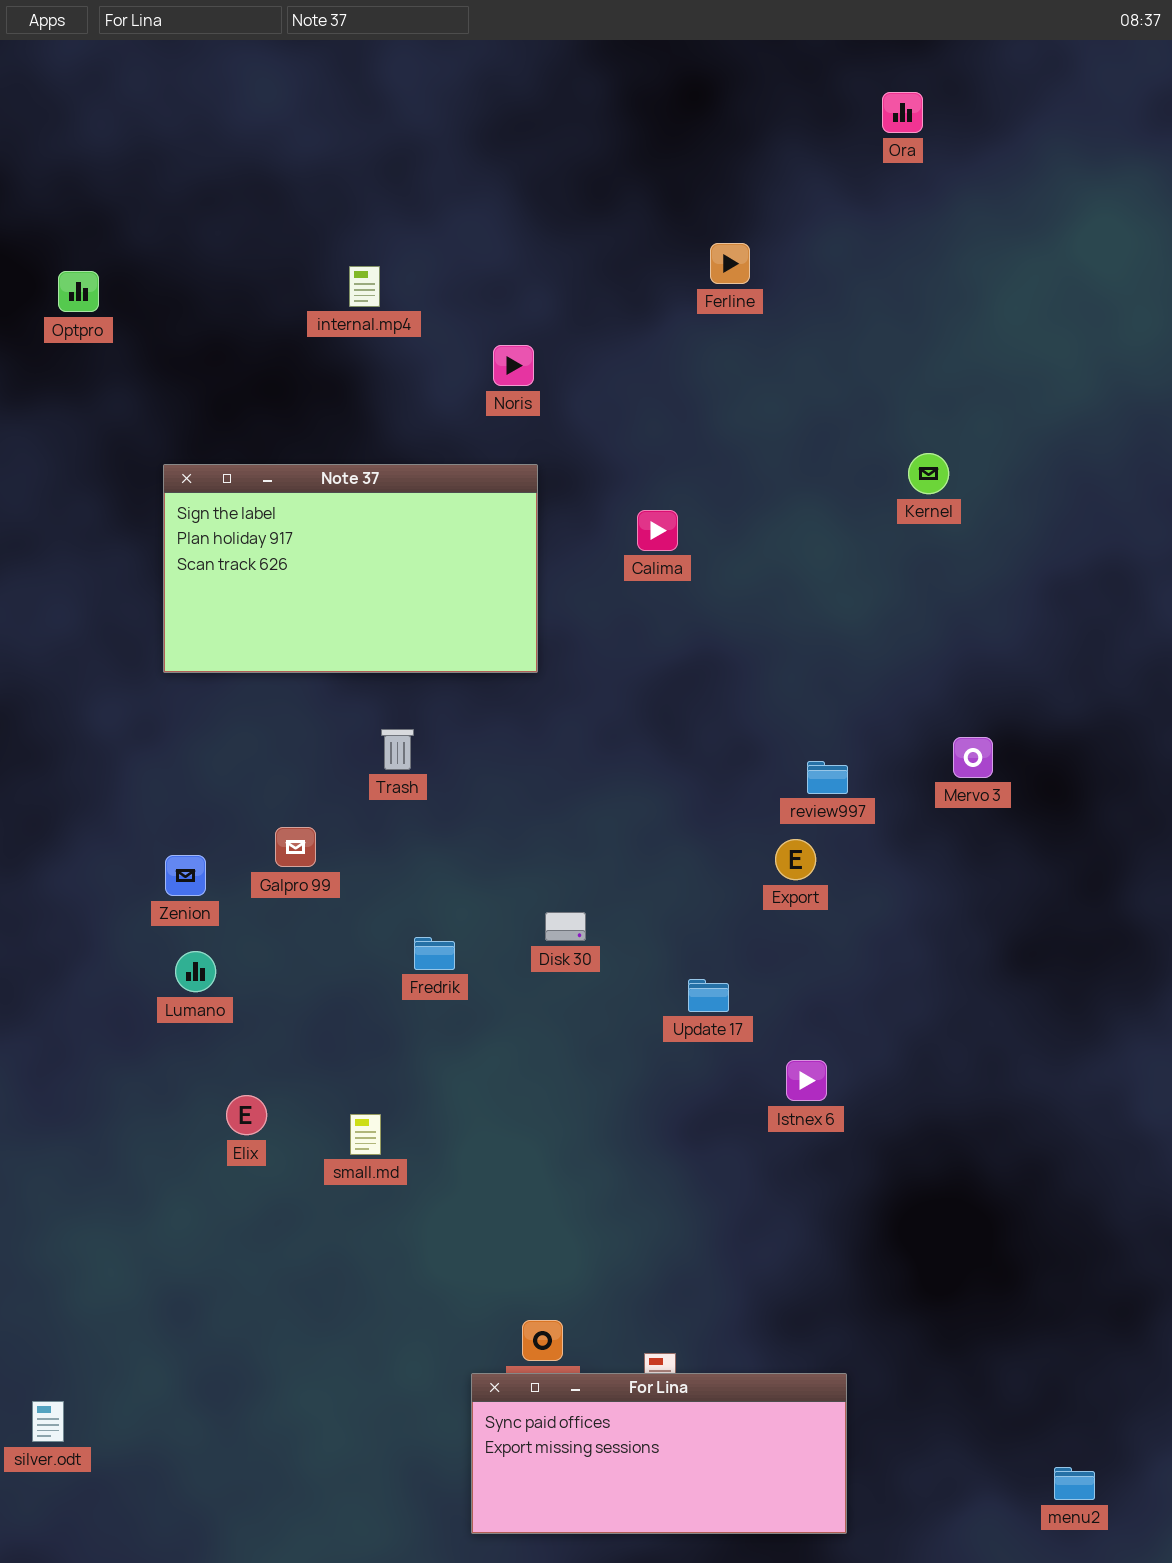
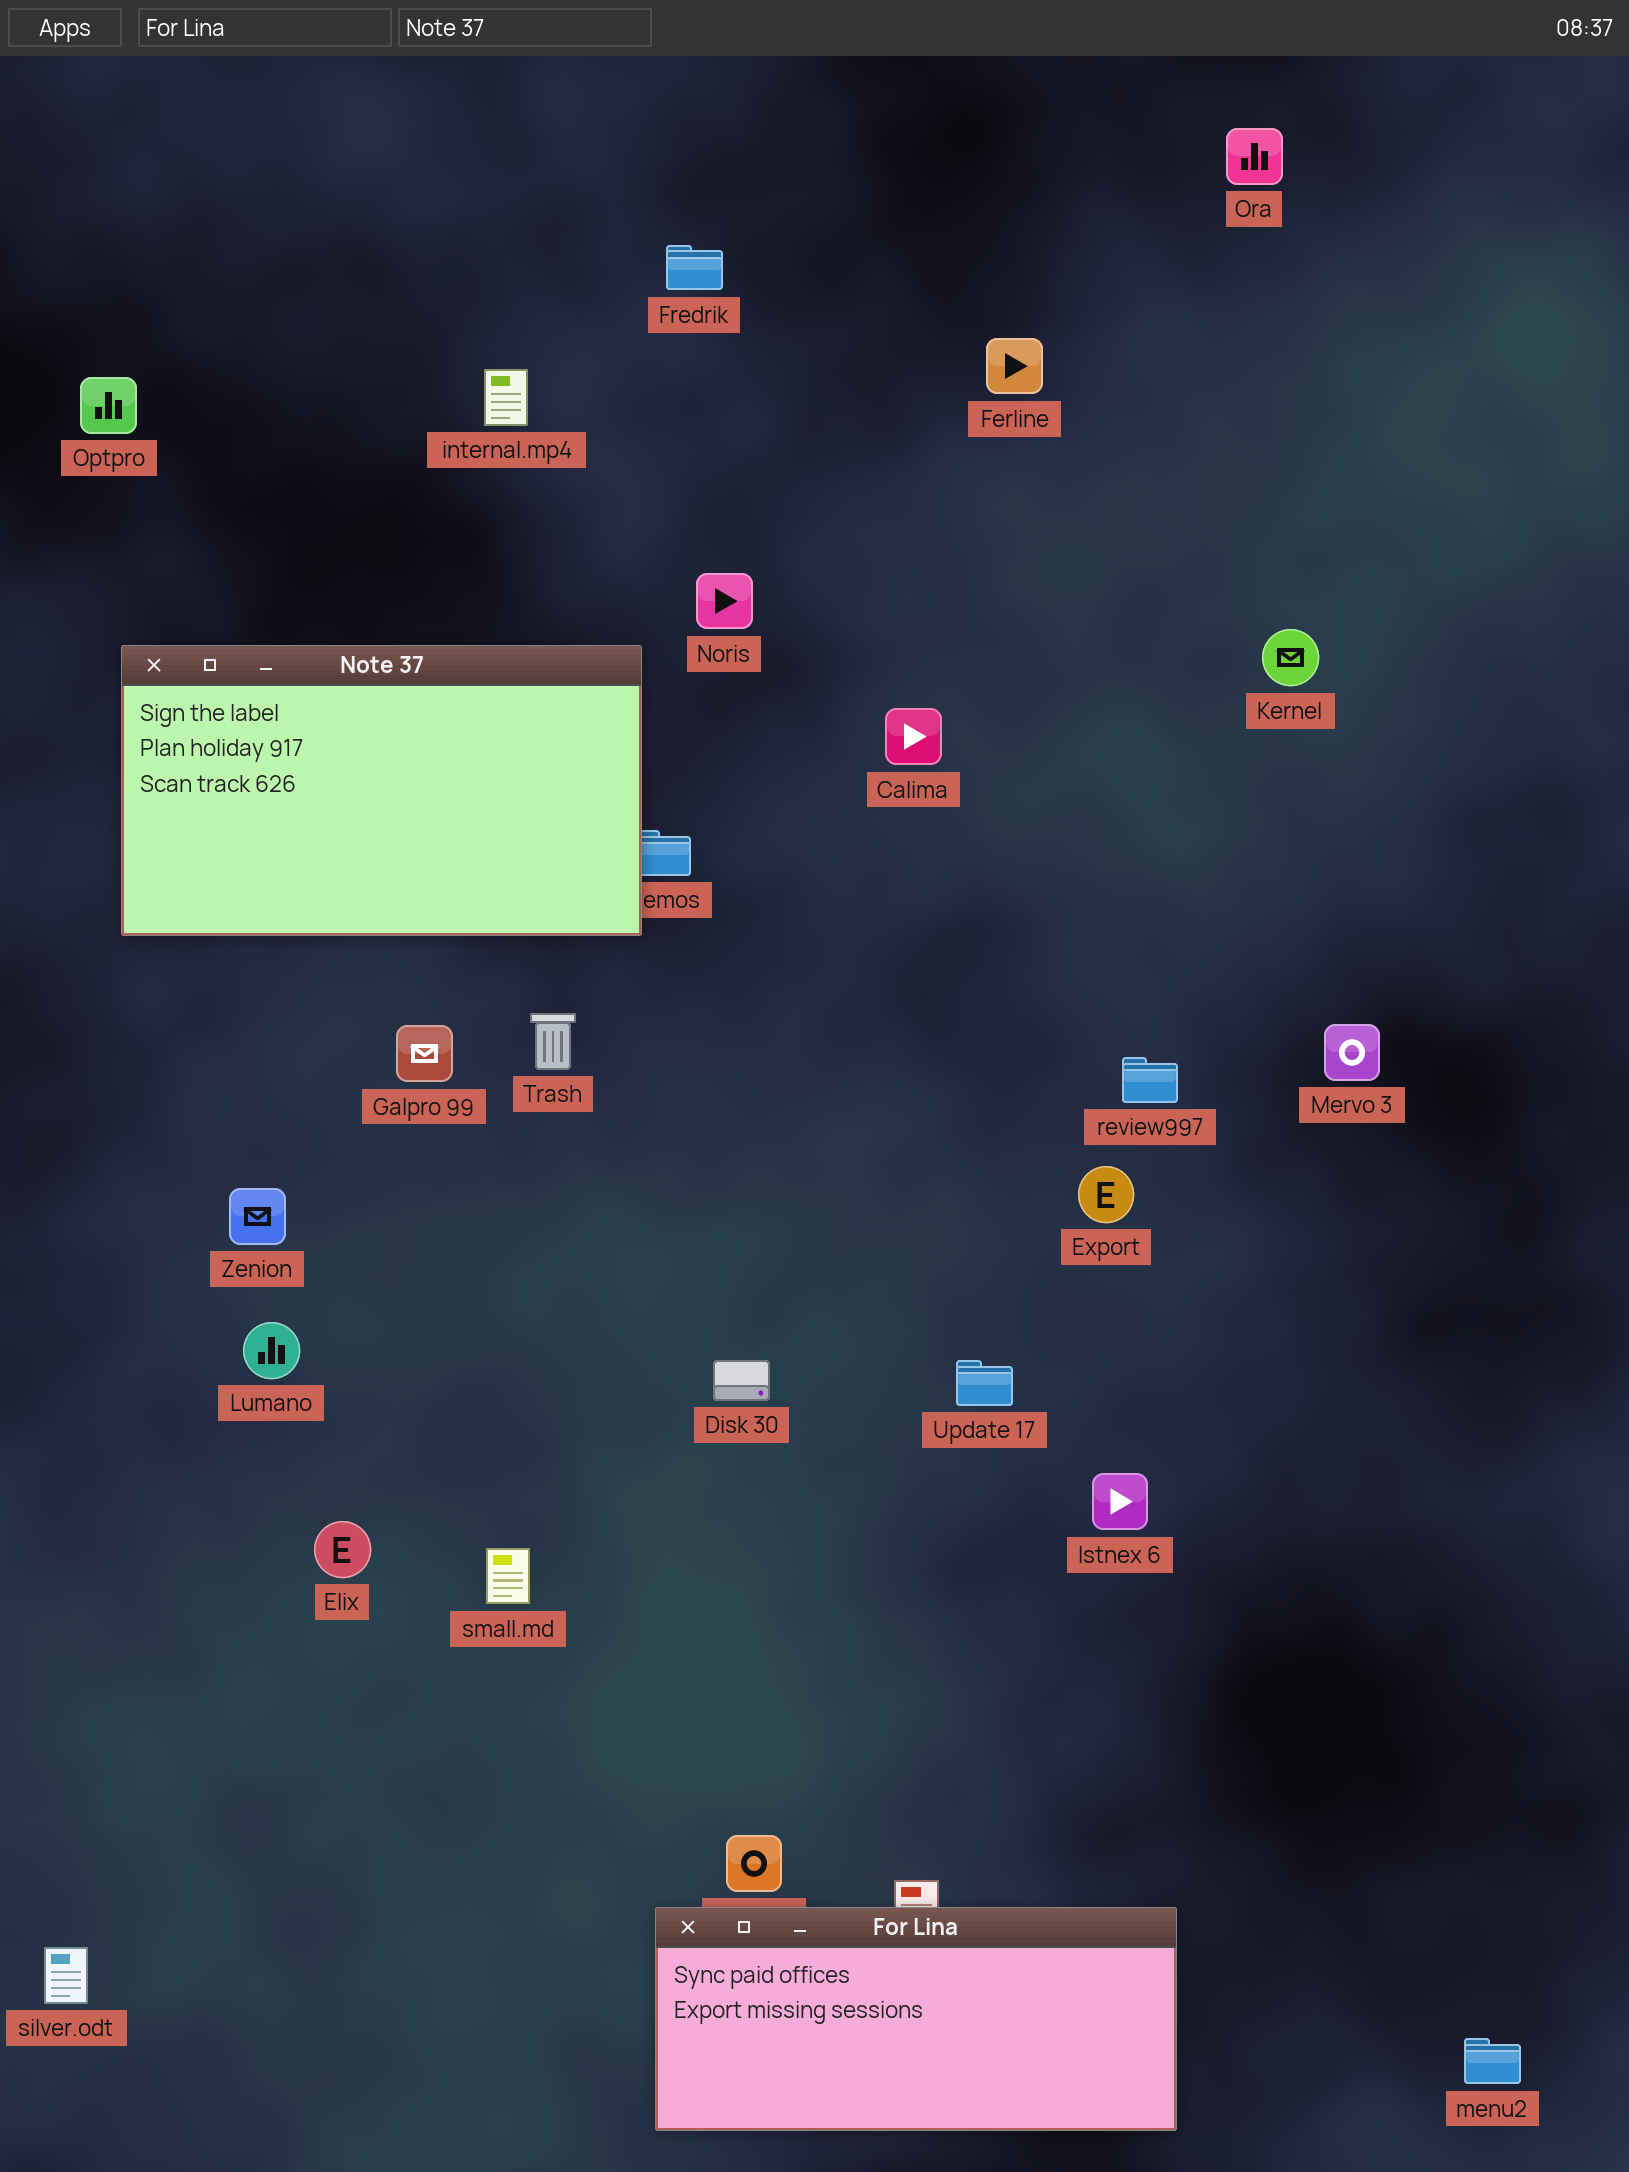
Noris: [493,345,534,386] -> [696,573,753,629], moved
Note 37: [163,464,538,673] -> [121,645,642,936], moved
Galpro 99: [275,827,316,867] -> [396,1025,453,1082], moved
Disk 30: [545,912,586,941] -> [713,1360,770,1401], moved
Fredrik: [414,937,455,970] -> [666,245,723,290], moved

